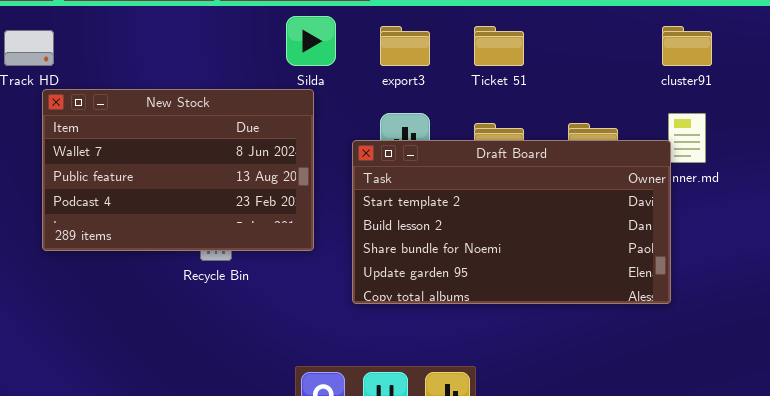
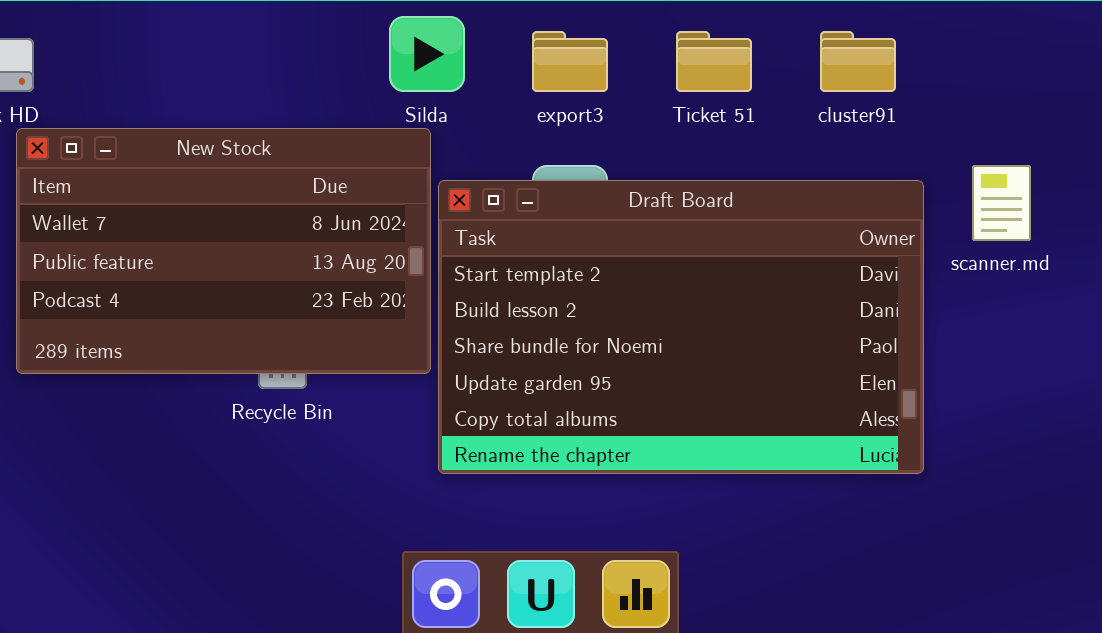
cluster91: [662,26,712,66] -> [820,31,896,92], moved
Draft Board: [352,140,671,304] -> [438,180,924,474], moved, resized

